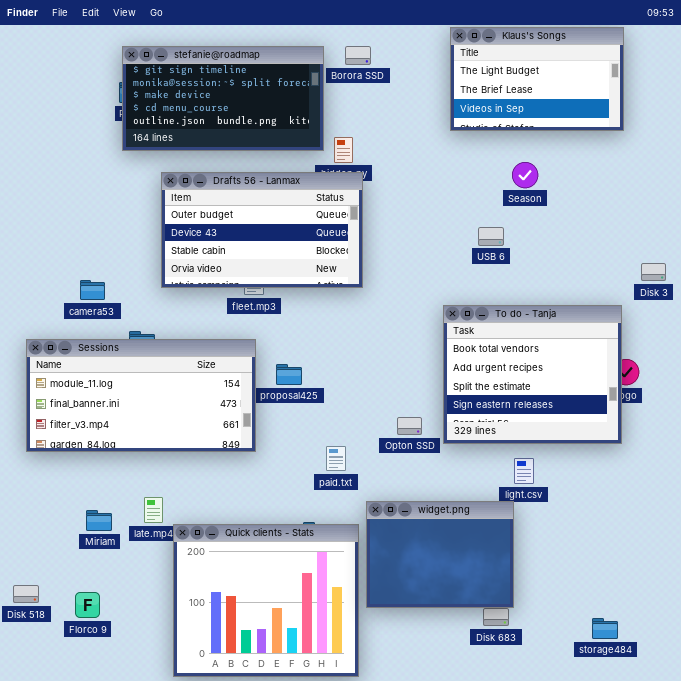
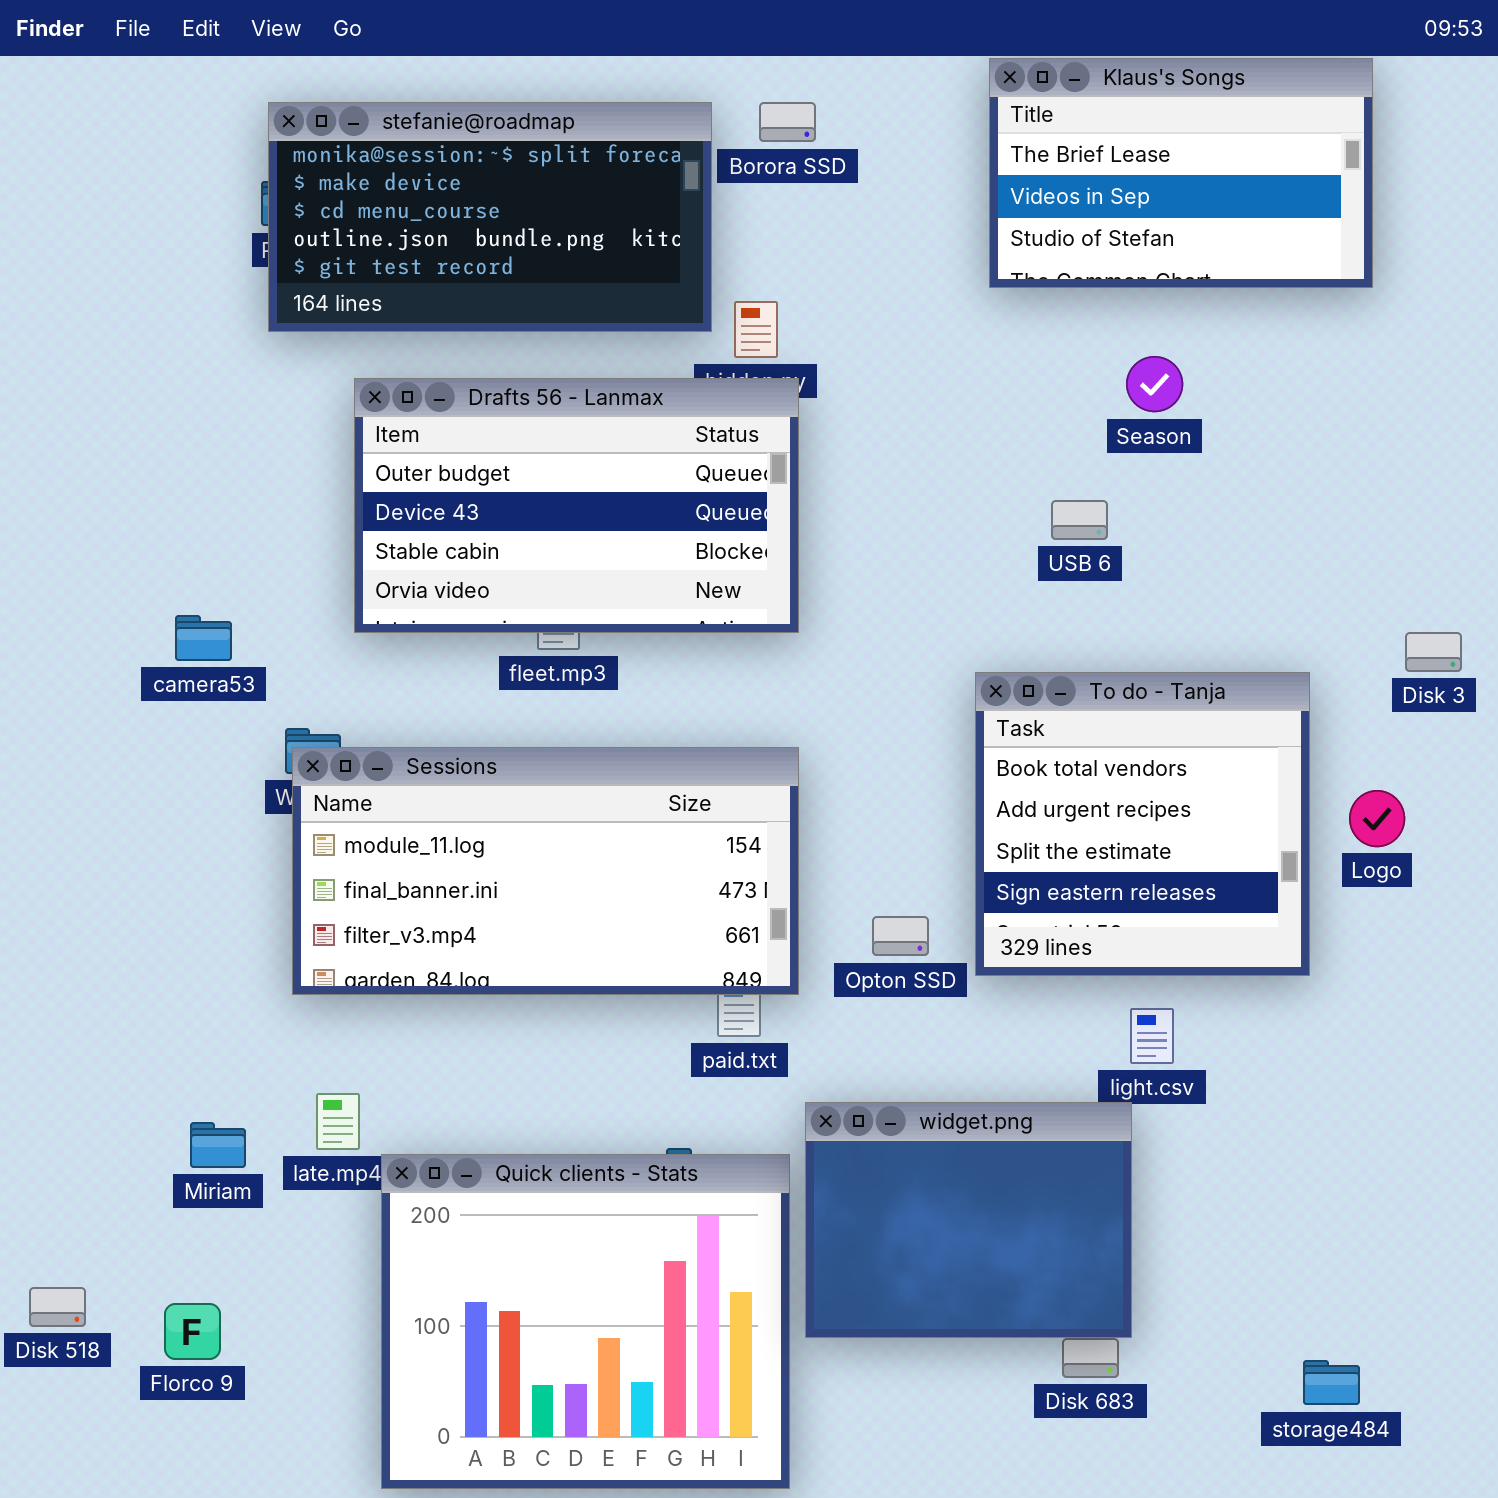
Klaus's Songs: [450,27,624,131] -> [989,58,1373,288], scrolled down 1 row
stefanie@roadmap: [122,46,324,151] -> [268,102,712,332], scrolled down 1 row
Disk 3: [641,263,666,281] -> [1405,632,1462,672], moved
To do - Tanja: [443,305,622,444] -> [975,672,1310,976], resized
Sessions: [26,339,256,452] -> [292,747,799,995], moved

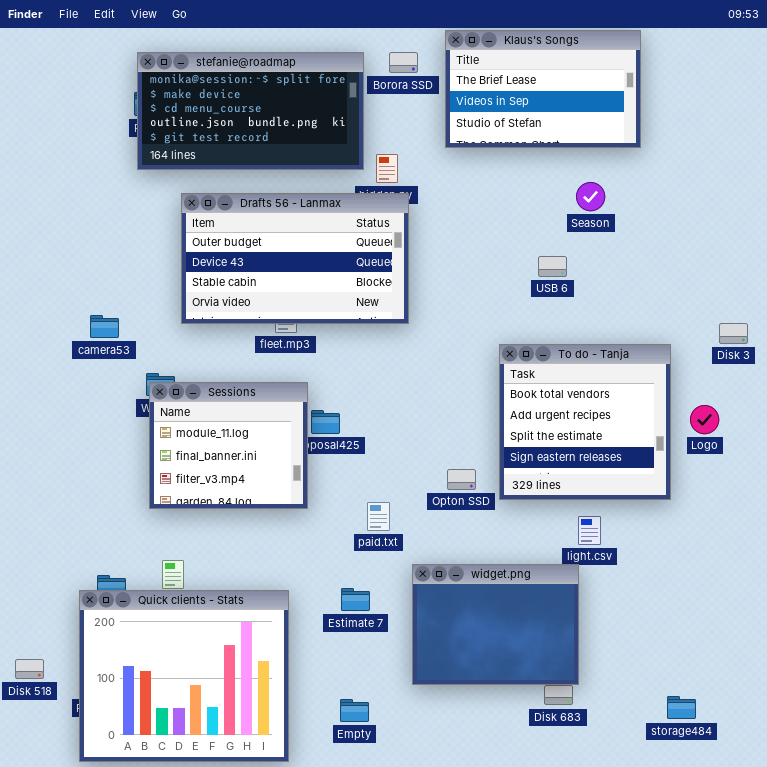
Klaus's Songs: [989,58,1373,288] -> [445,30,641,148], moved
Sessions: [292,747,799,995] -> [149,382,308,509], resized
Quick clients - Stats: [381,1154,790,1489] -> [79,590,289,762], moved

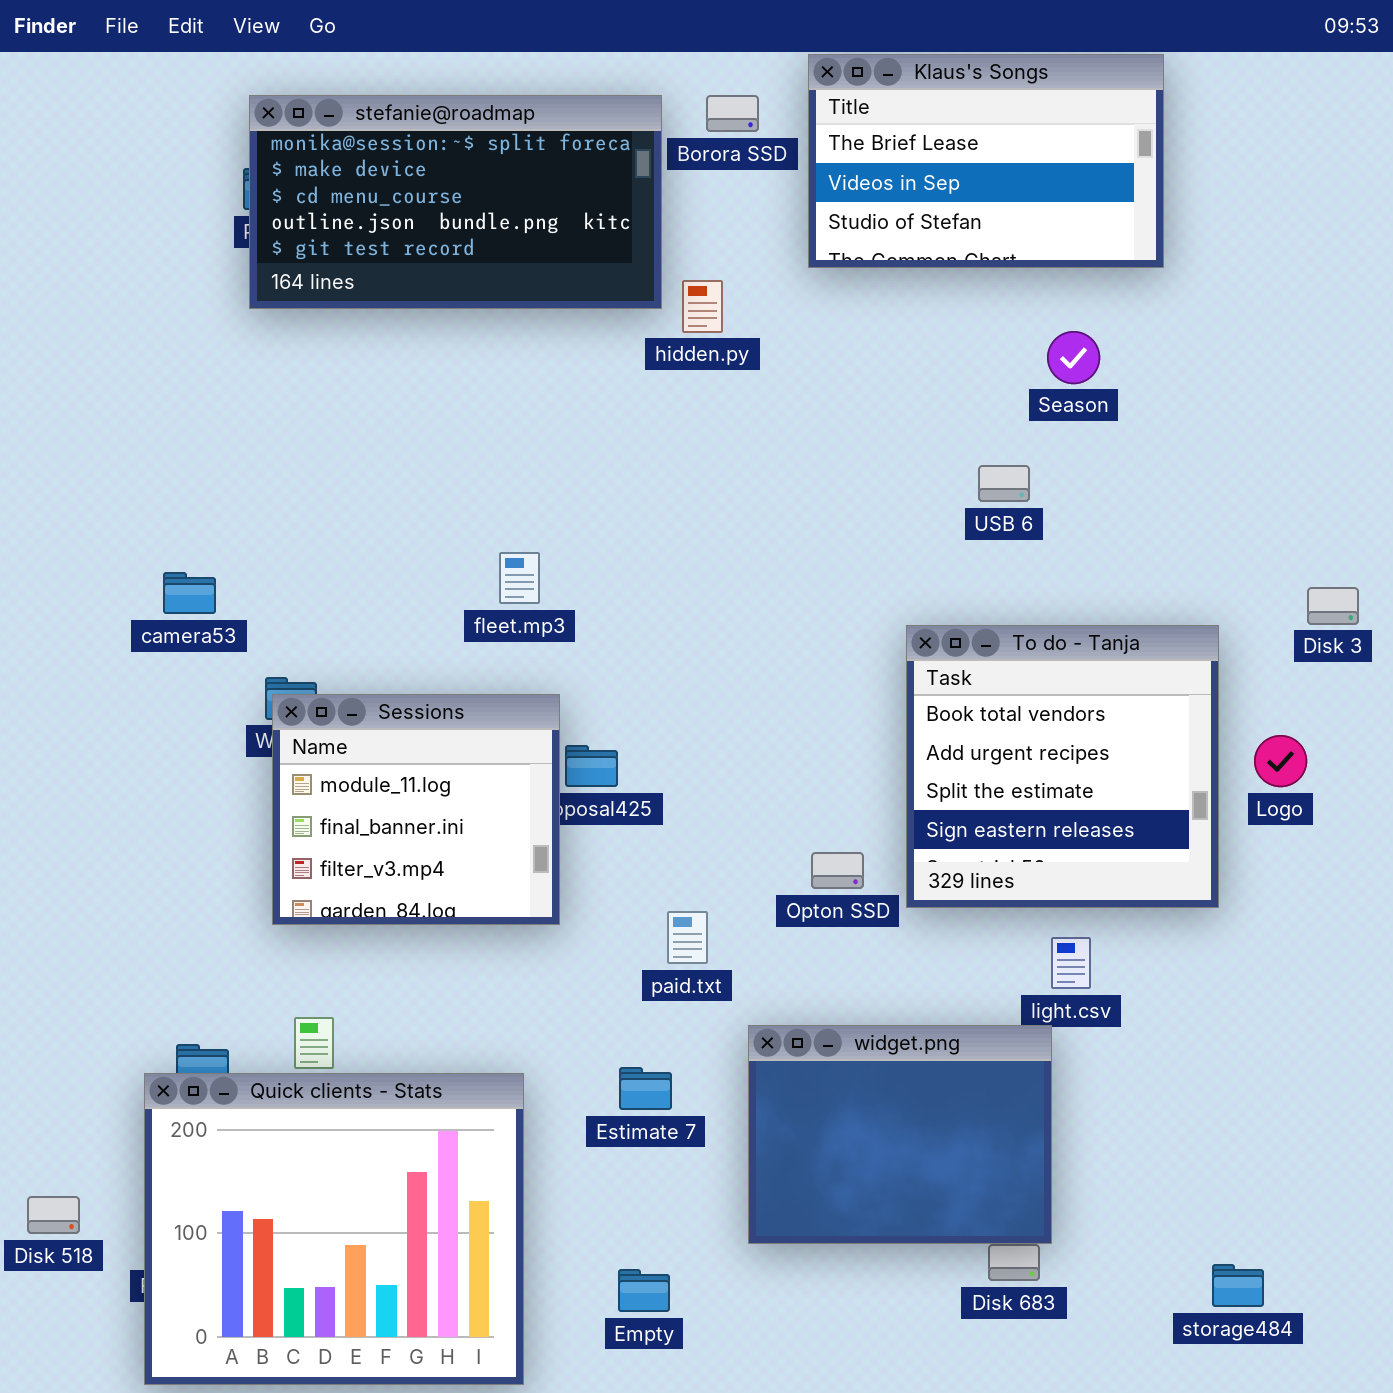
Drafts 56 - Lanmax: [181,193,409,324] -> none, closed

